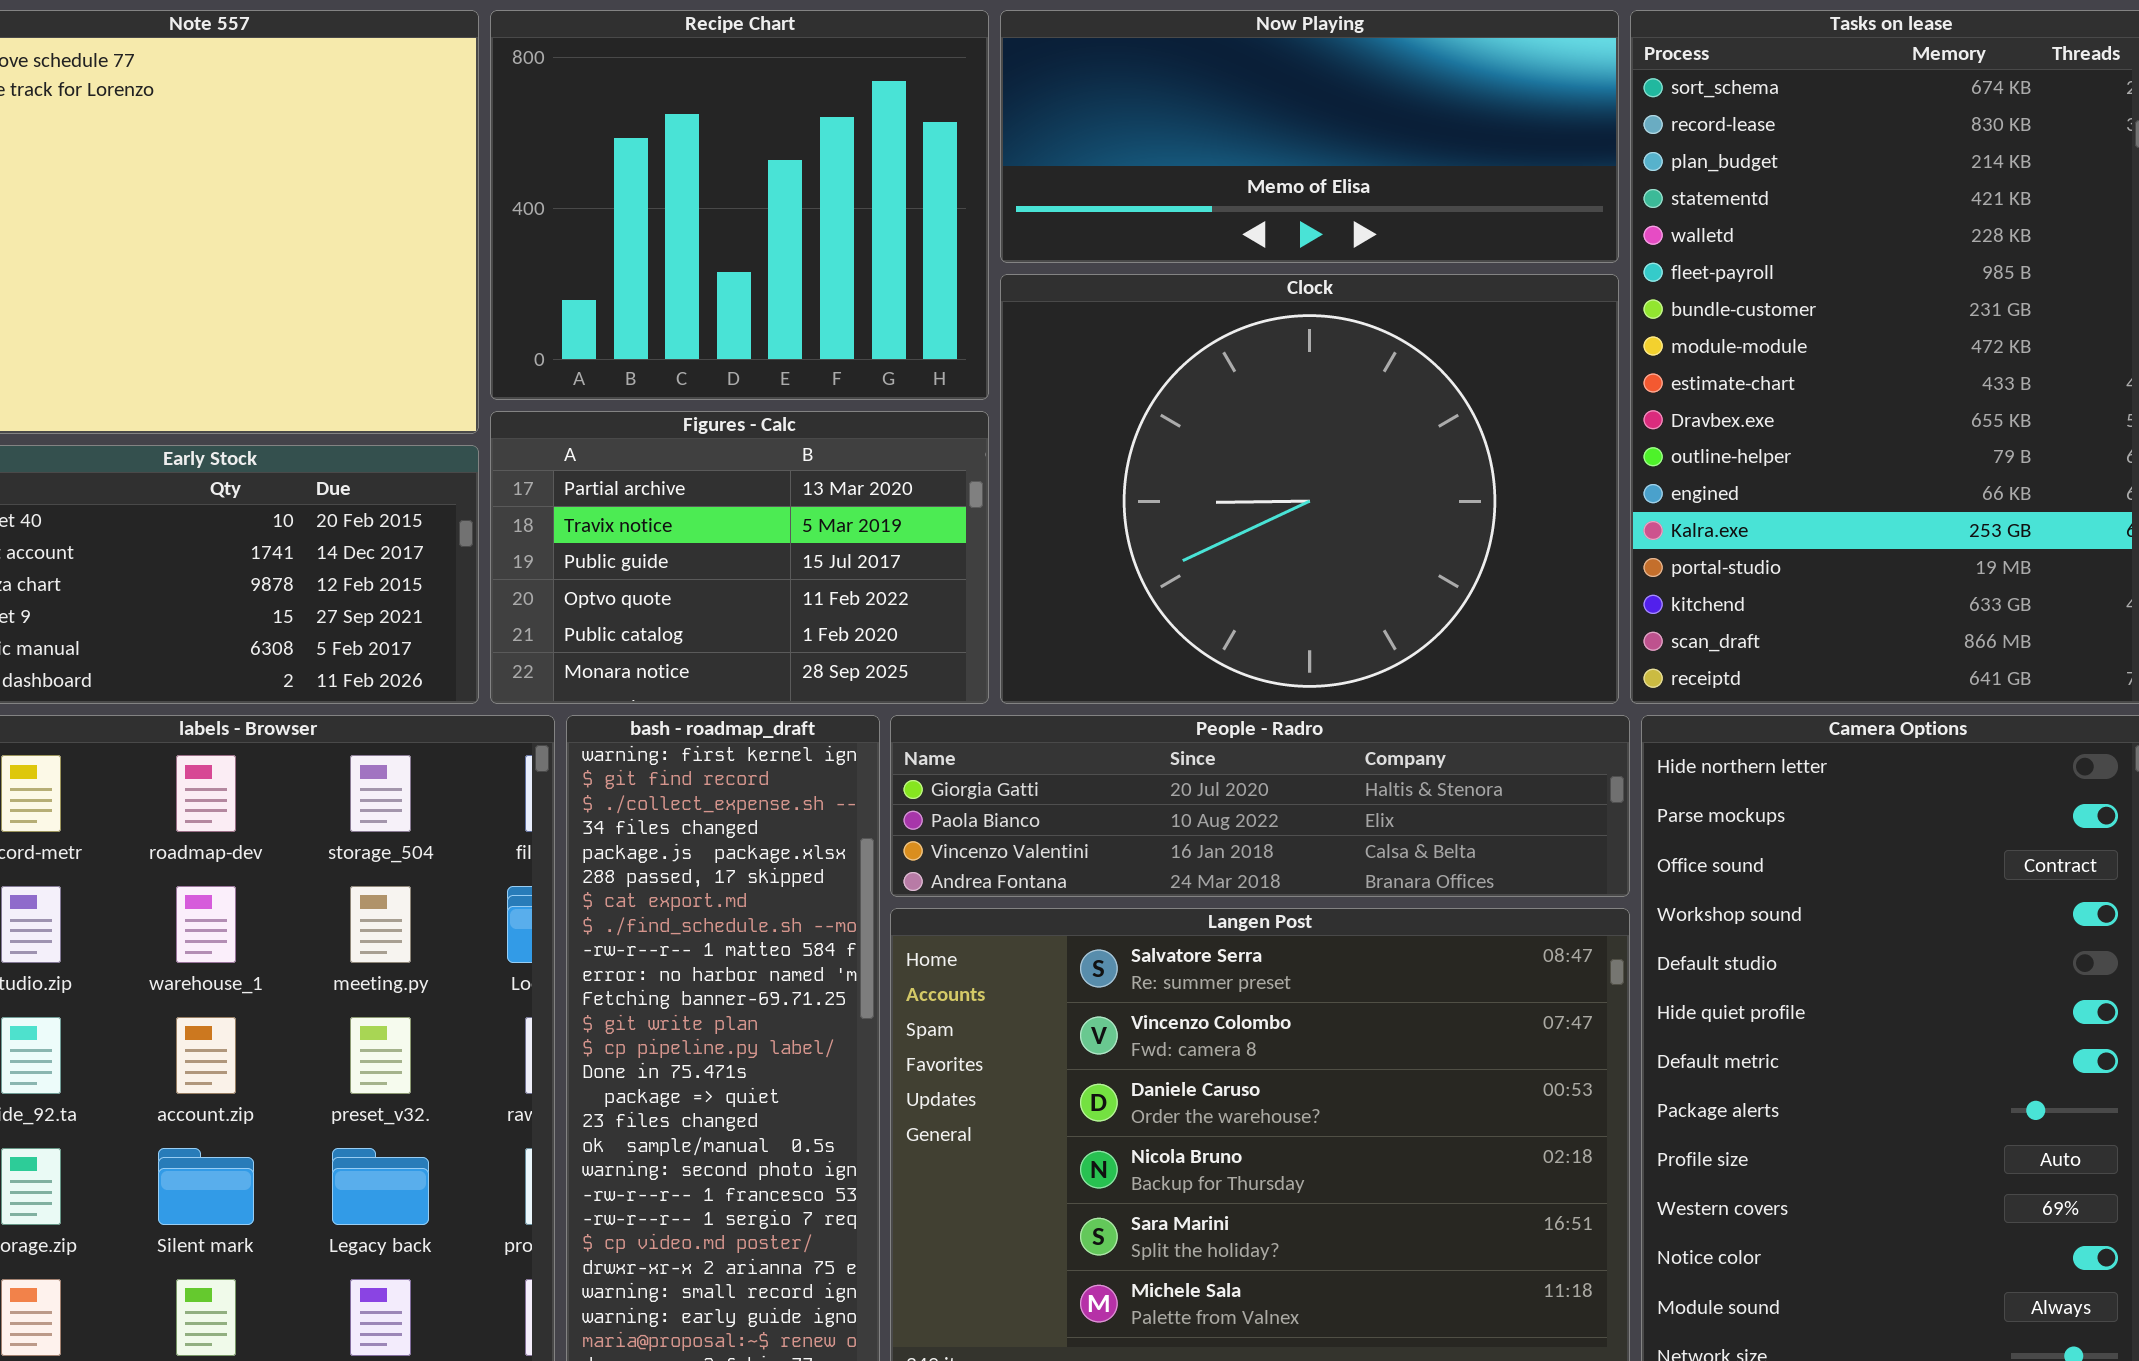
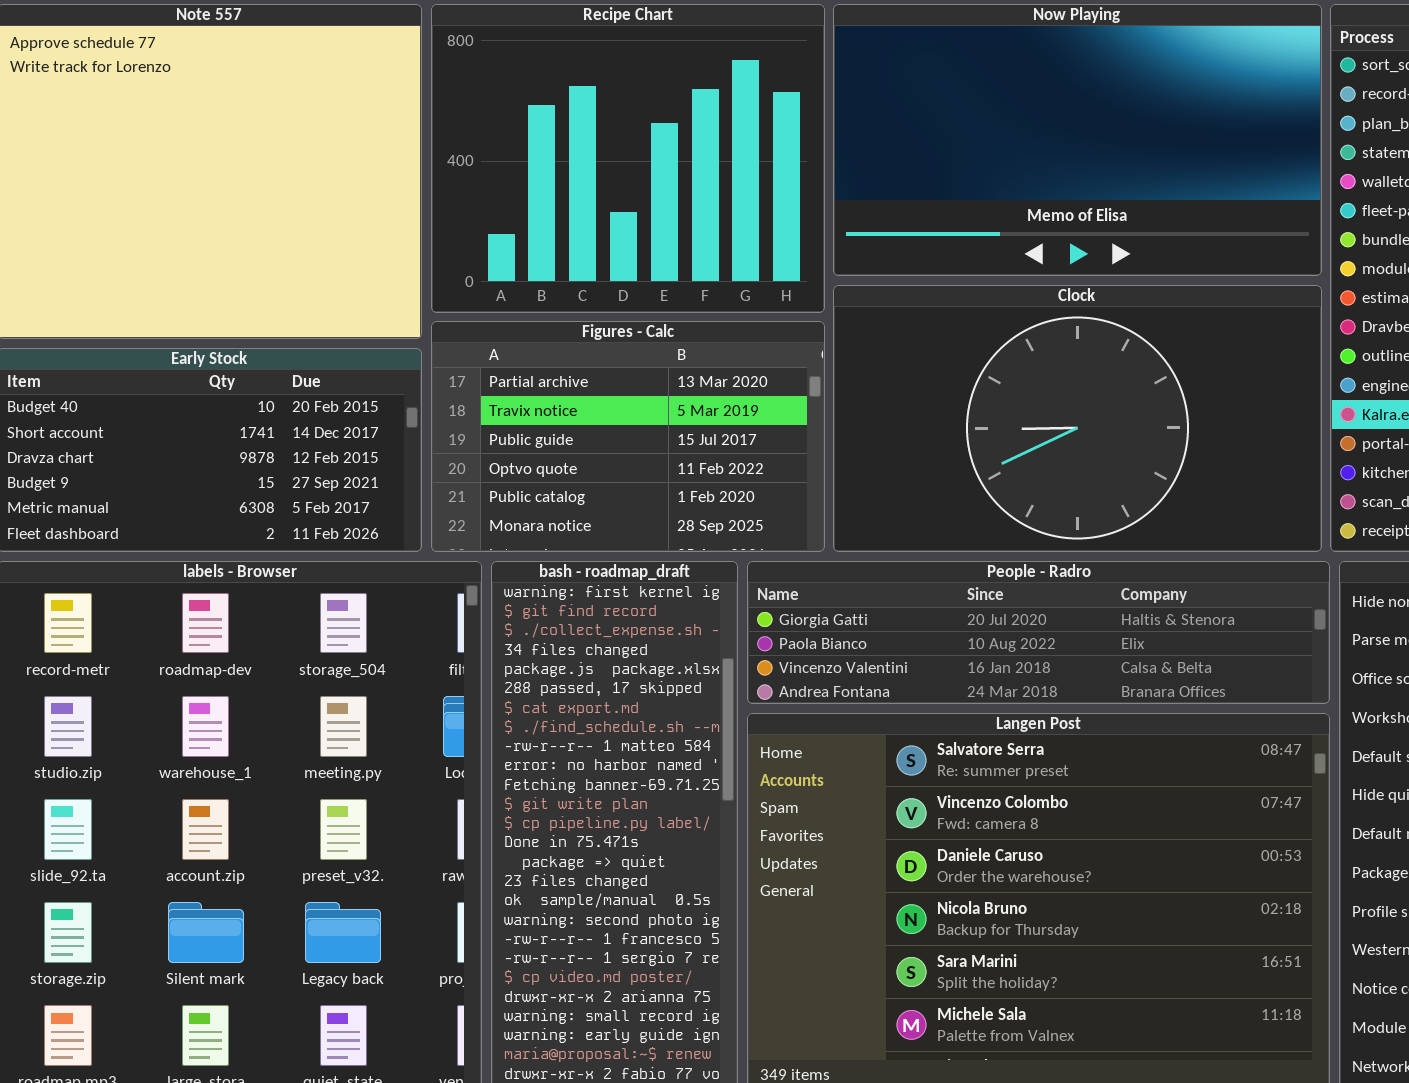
Now Playing: [1000,10,1619,263] -> [833,4,1322,276], resized
Clock: [1000,274,1619,704] -> [833,285,1322,552], resized

